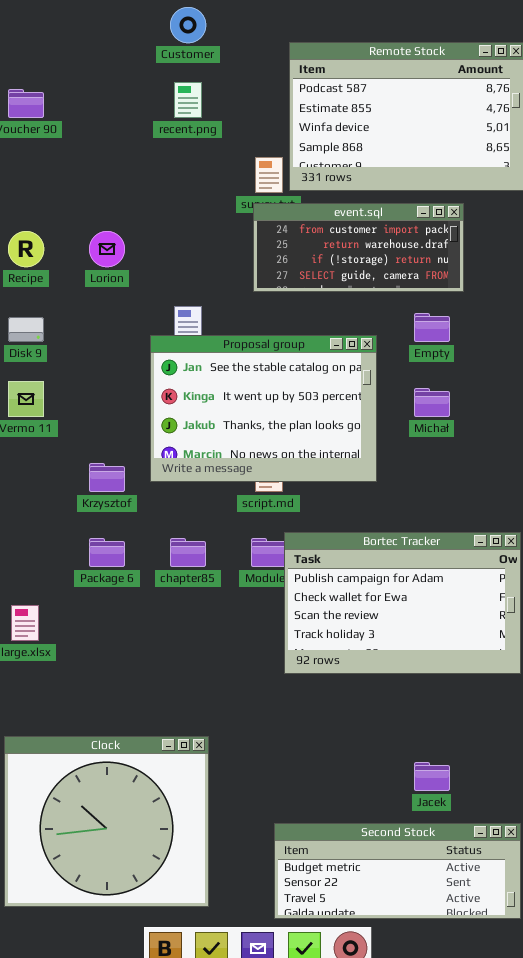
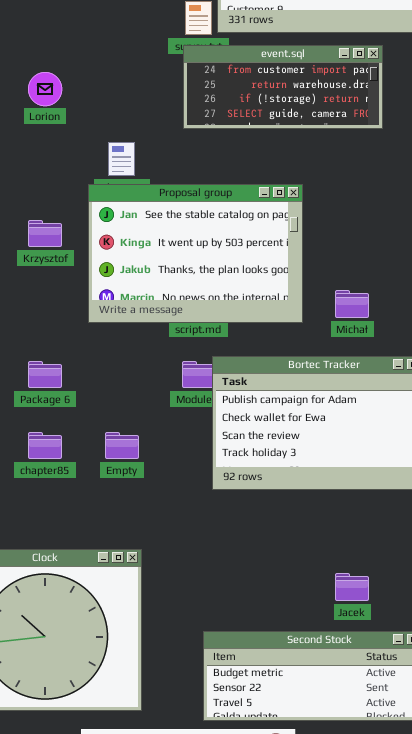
Empty: [414,313,450,342] -> [105,432,139,459], moved
Proposal group: [150,335,377,482] -> [88,184,303,323], moved
Michał: [414,388,450,417] -> [335,290,369,318], moved
Krzysztof: [89,463,125,492] -> [28,220,62,247], moved
chapter85: [170,538,206,567] -> [28,432,62,459], moved

